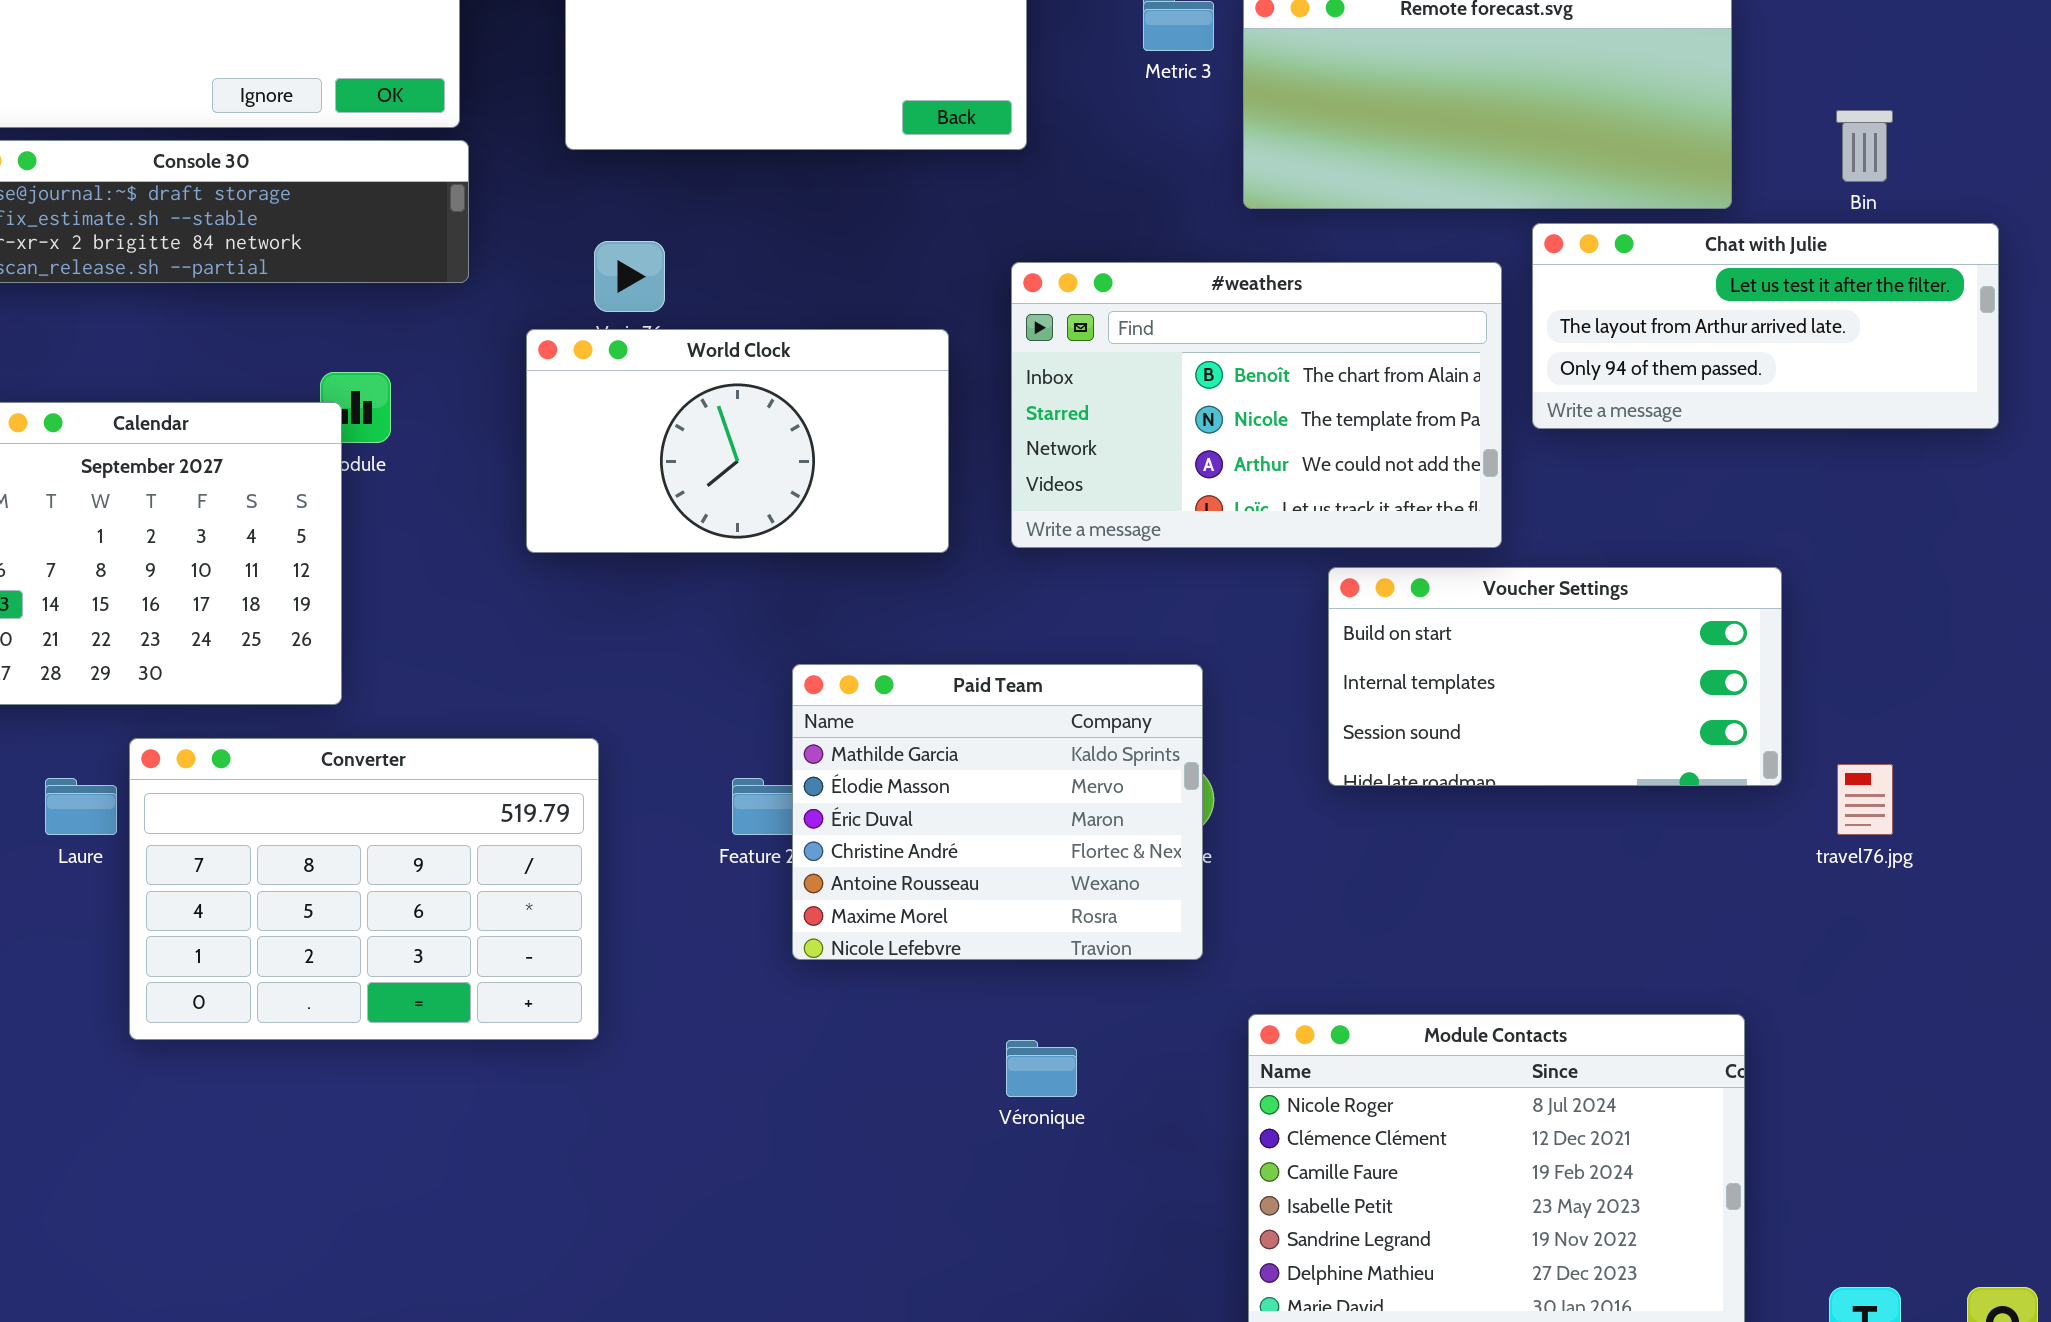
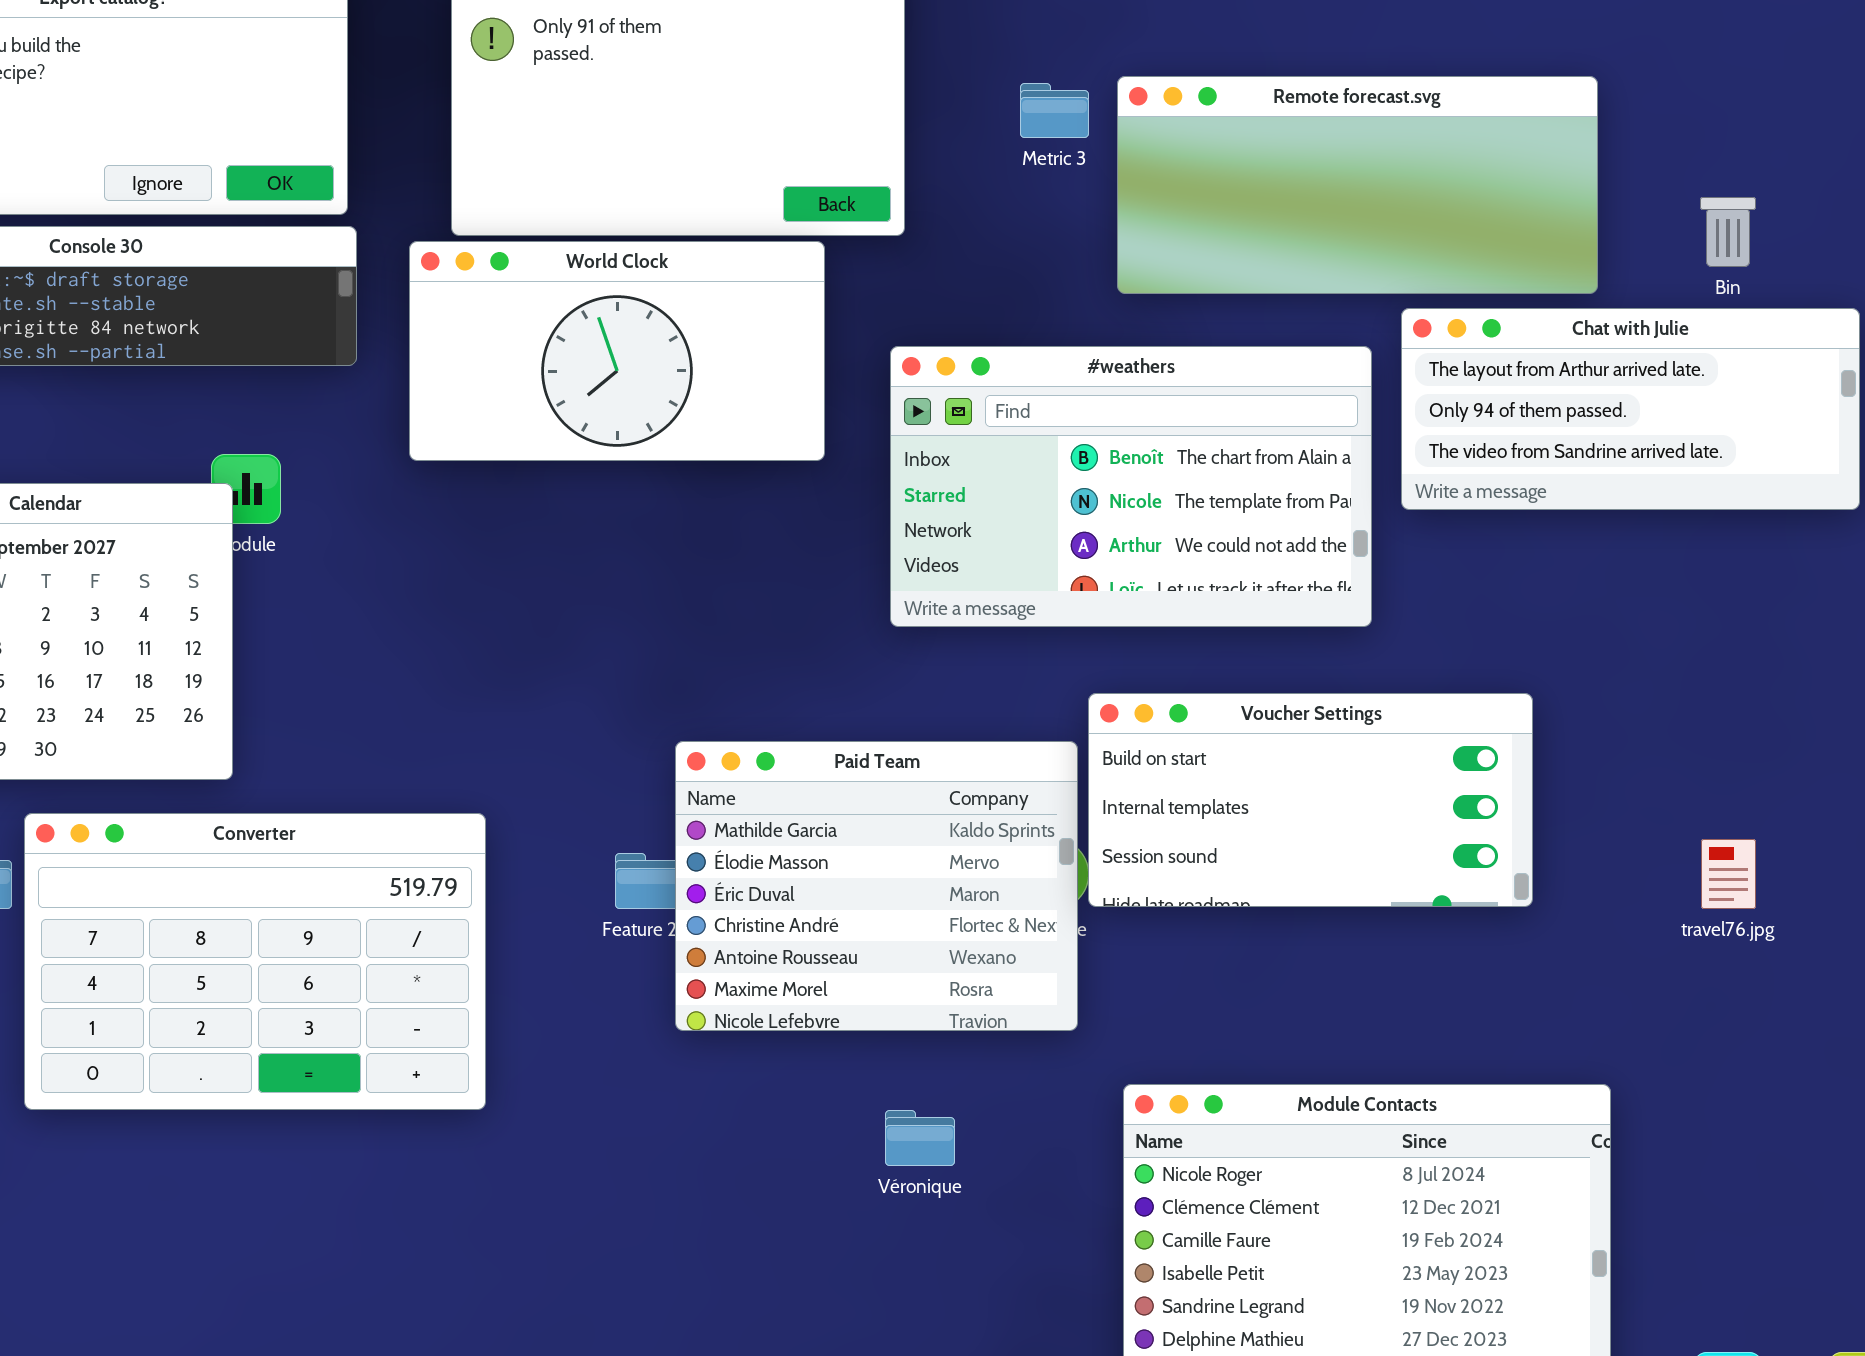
Chat with Julie: [1532,223,1999,429] -> [1401,308,1860,510], scrolled down 1 row
World Clock: [526,329,949,553] -> [409,241,825,461], moved
Voucher Settings: [1328,567,1782,786] -> [1088,693,1533,907], moved

